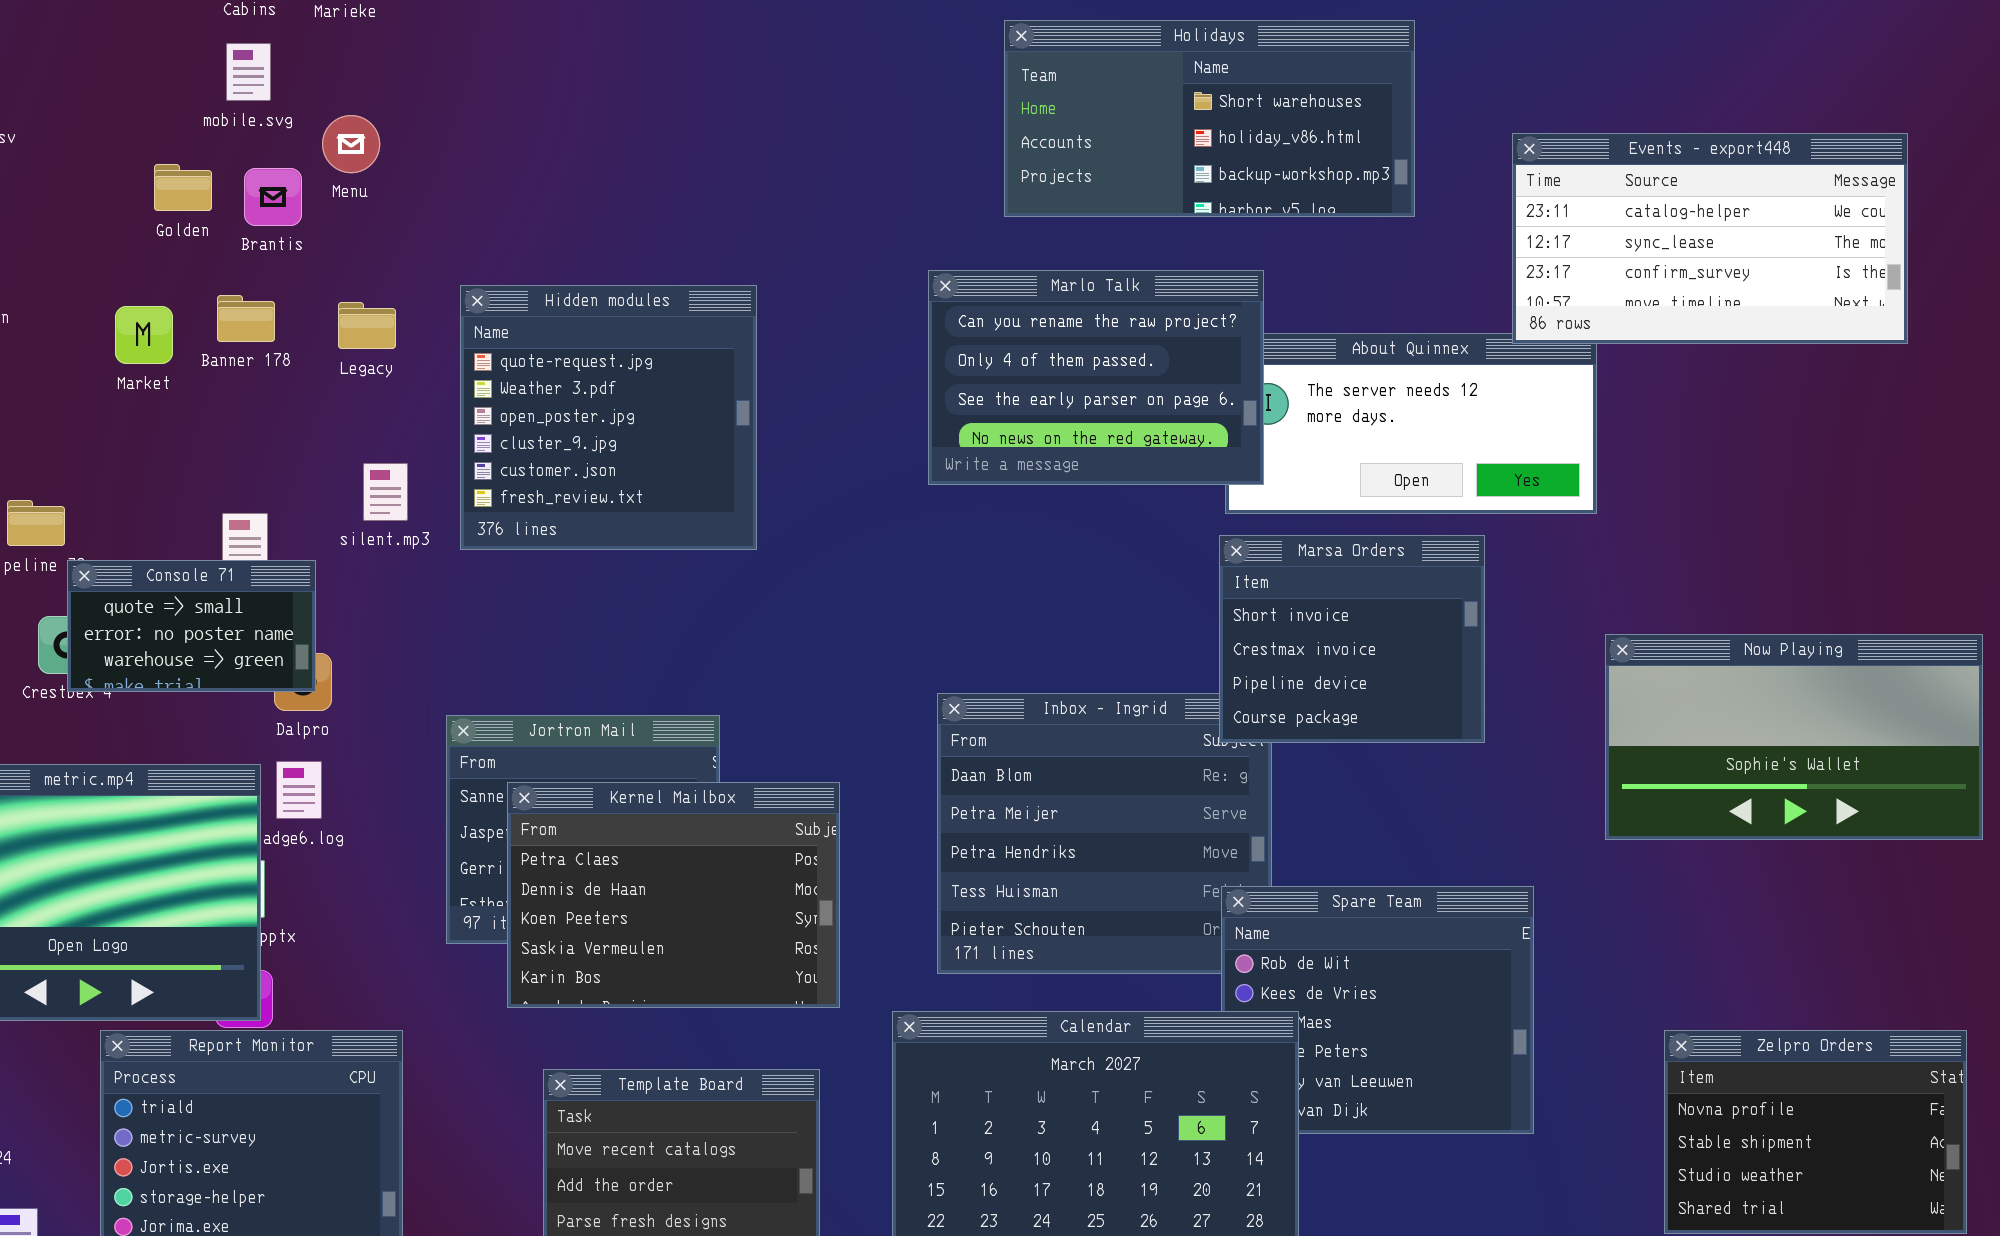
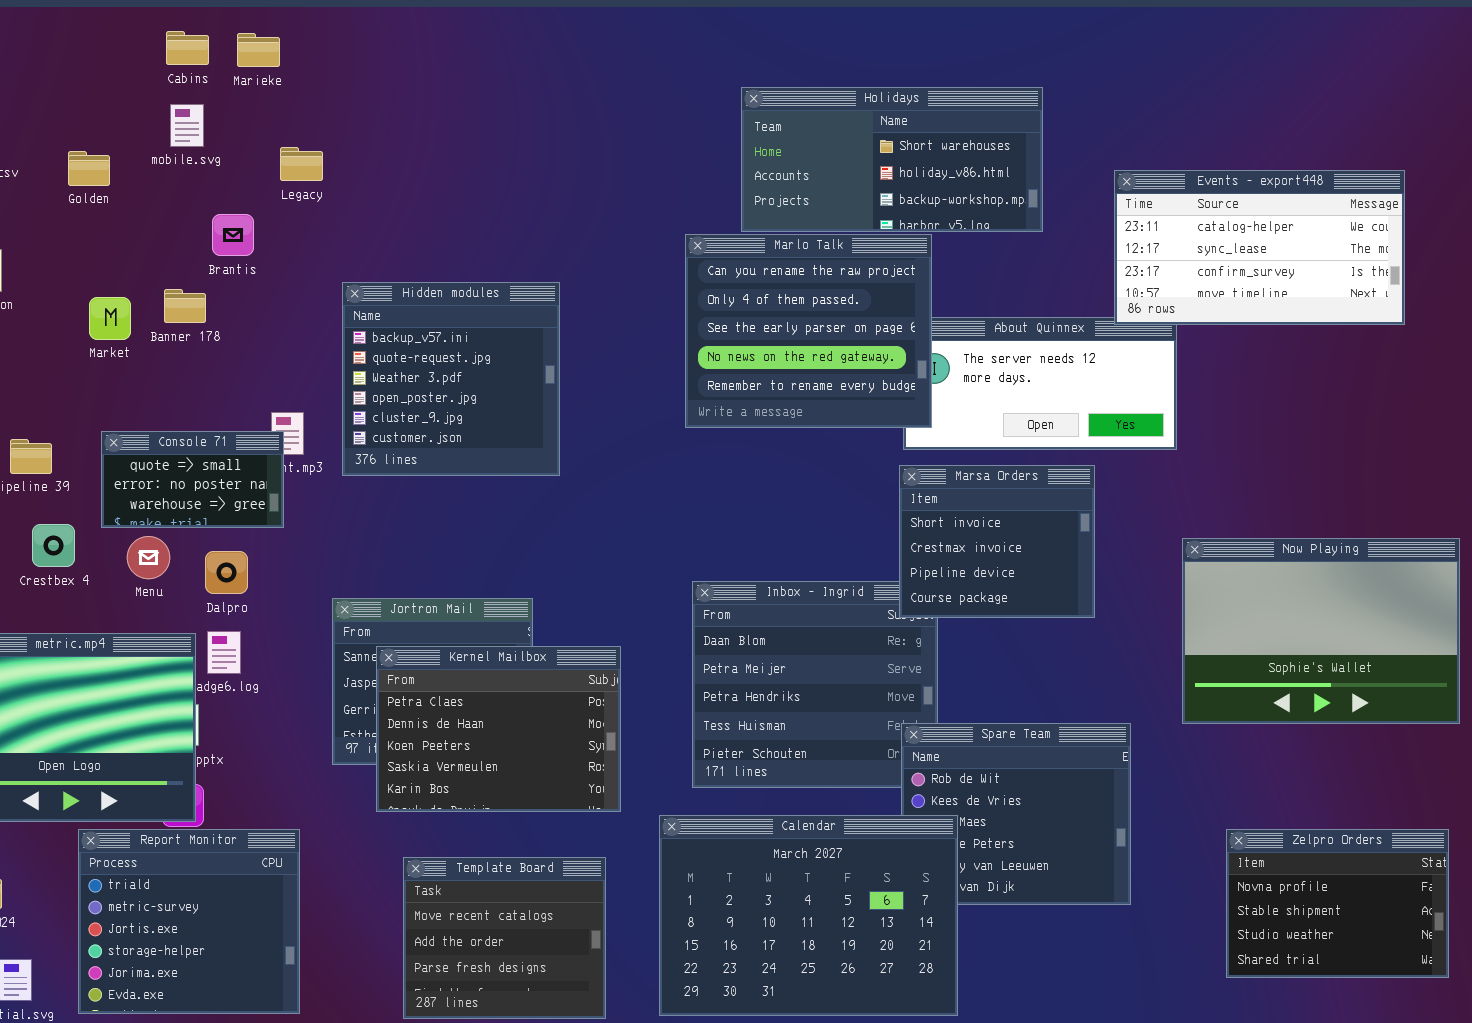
Menu: [322,115,380,173] -> [127,536,170,579], moved
Golden: [154,164,212,211] -> [68,151,110,186], moved
Brantis: [244,168,302,226] -> [212,214,254,256], moved
Marlo Talk: [928,270,1264,485] -> [685,234,932,428], resized
Hidden modules: [460,285,757,550] -> [342,282,560,476], scrolled up 1 row
Legacy: [338,302,396,349] -> [280,147,323,181], moved
Console 71: [67,560,316,692] -> [101,431,284,528], moved
Now Playing: [1605,634,1983,840] -> [1182,538,1460,724], resized

